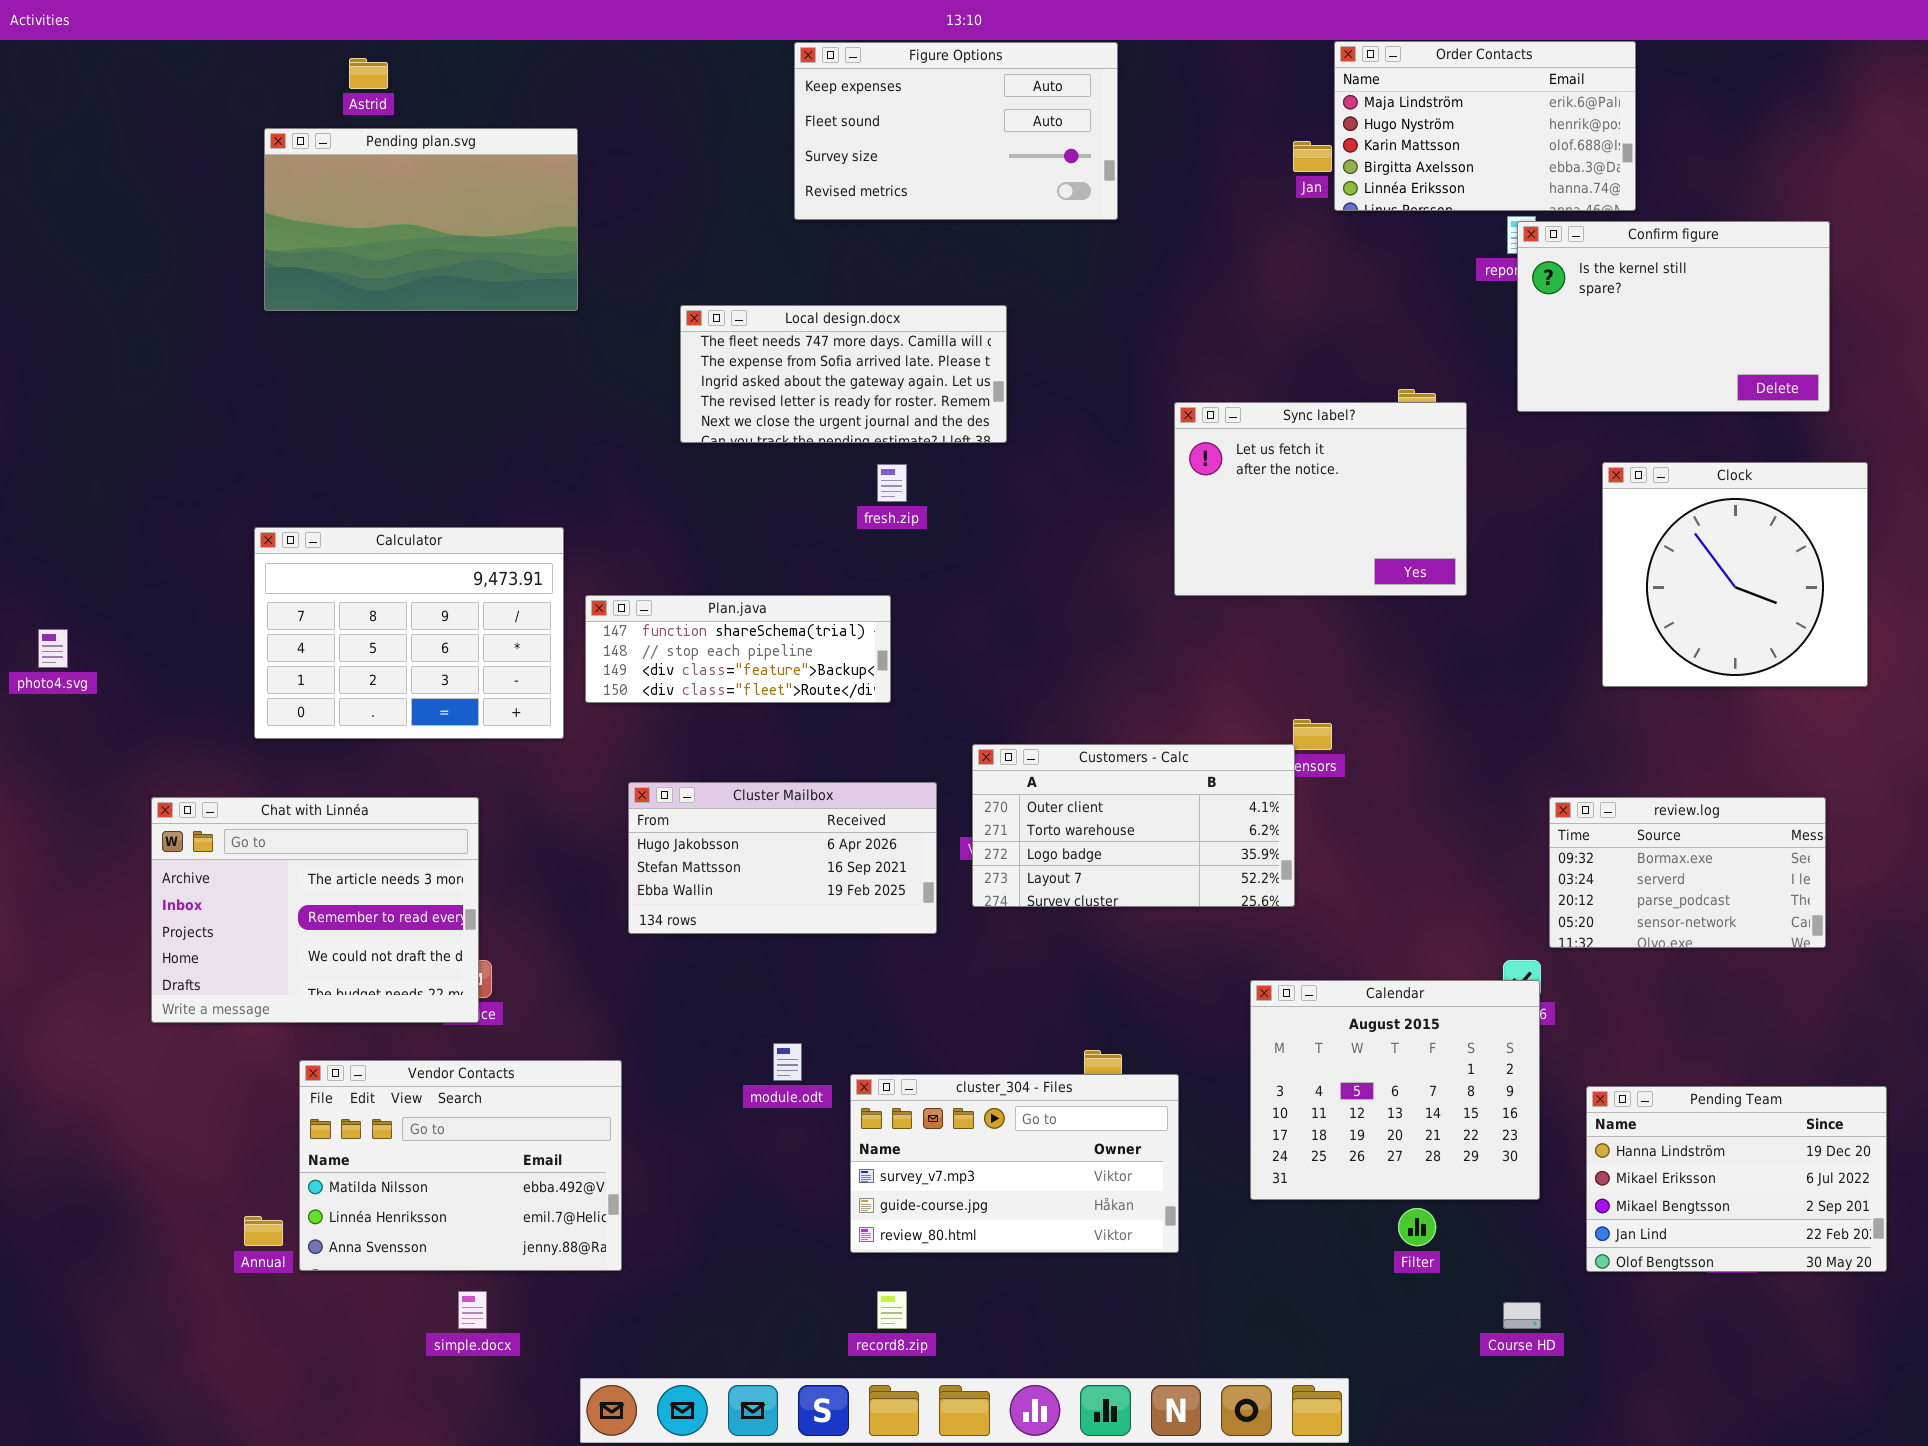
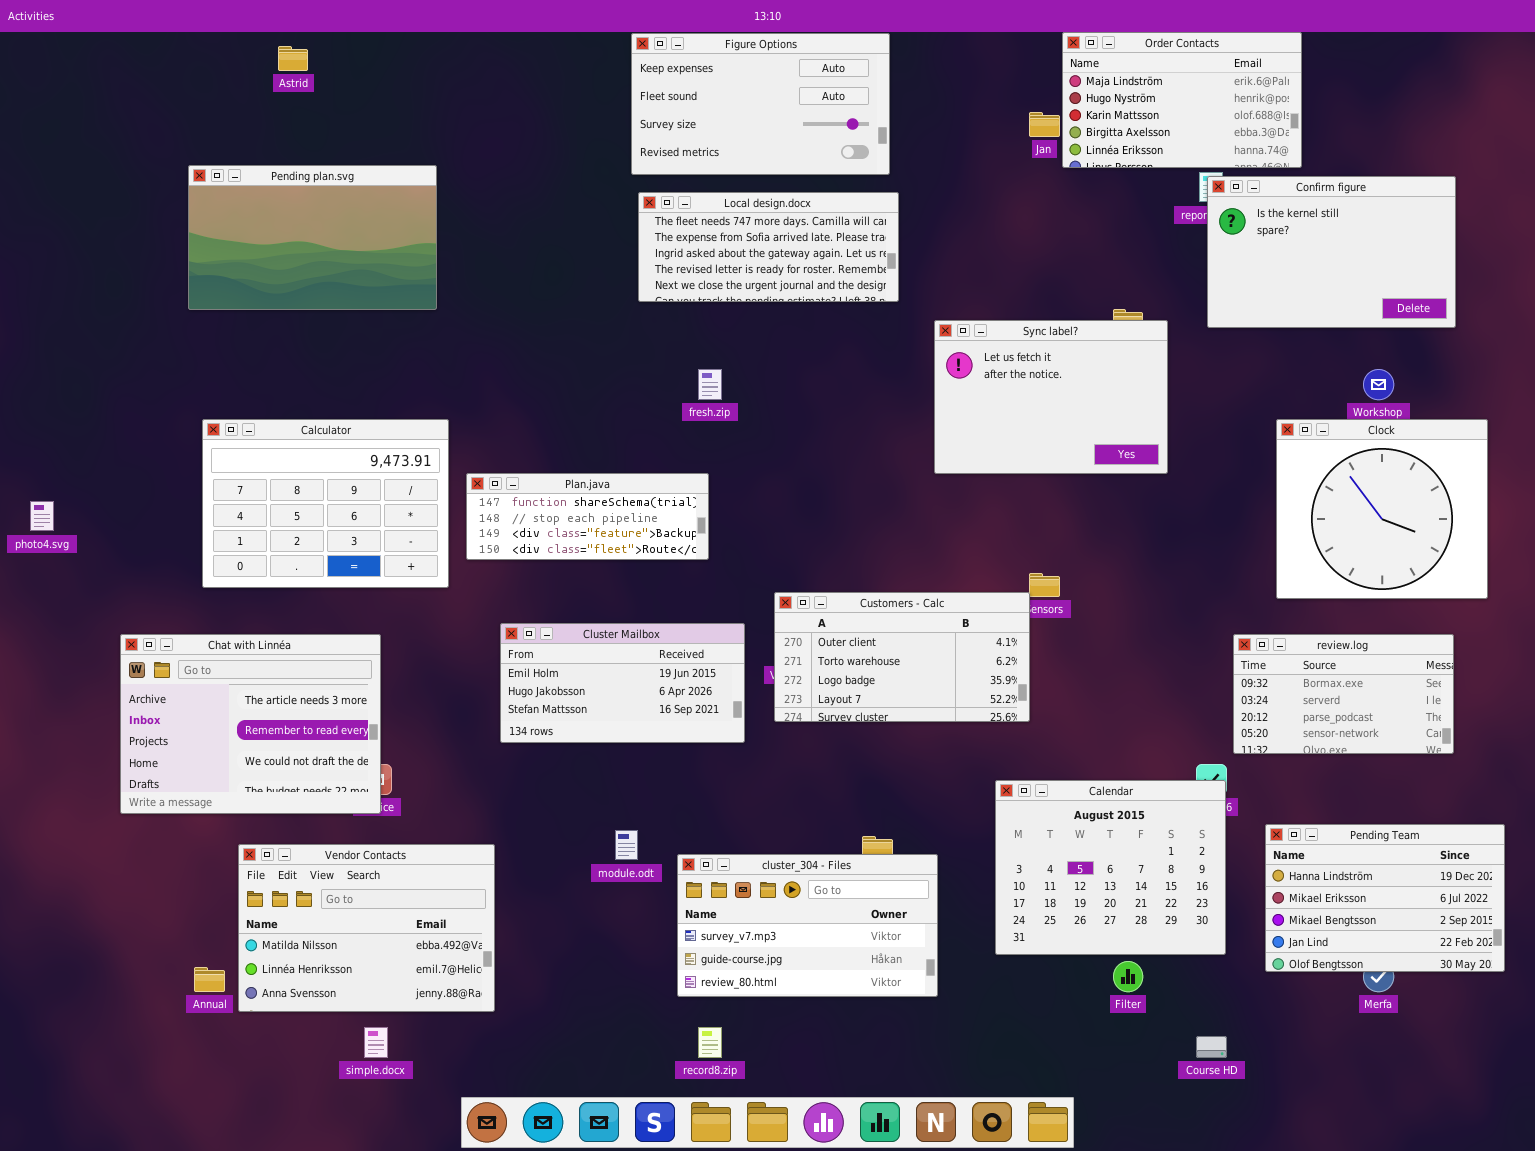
Pending plan.svg: [264,128,578,311] -> [188,165,437,310], moved
Local design.docx: [680,305,1007,443] -> [638,192,899,302], moved
Clock: [1602,462,1868,687] -> [1276,419,1488,599], moved
Cluster Mailbox: [628,782,937,934] -> [500,623,745,743], scrolled up 1 row
Pending Team: [1586,1086,1887,1272] -> [1265,824,1505,972], moved

